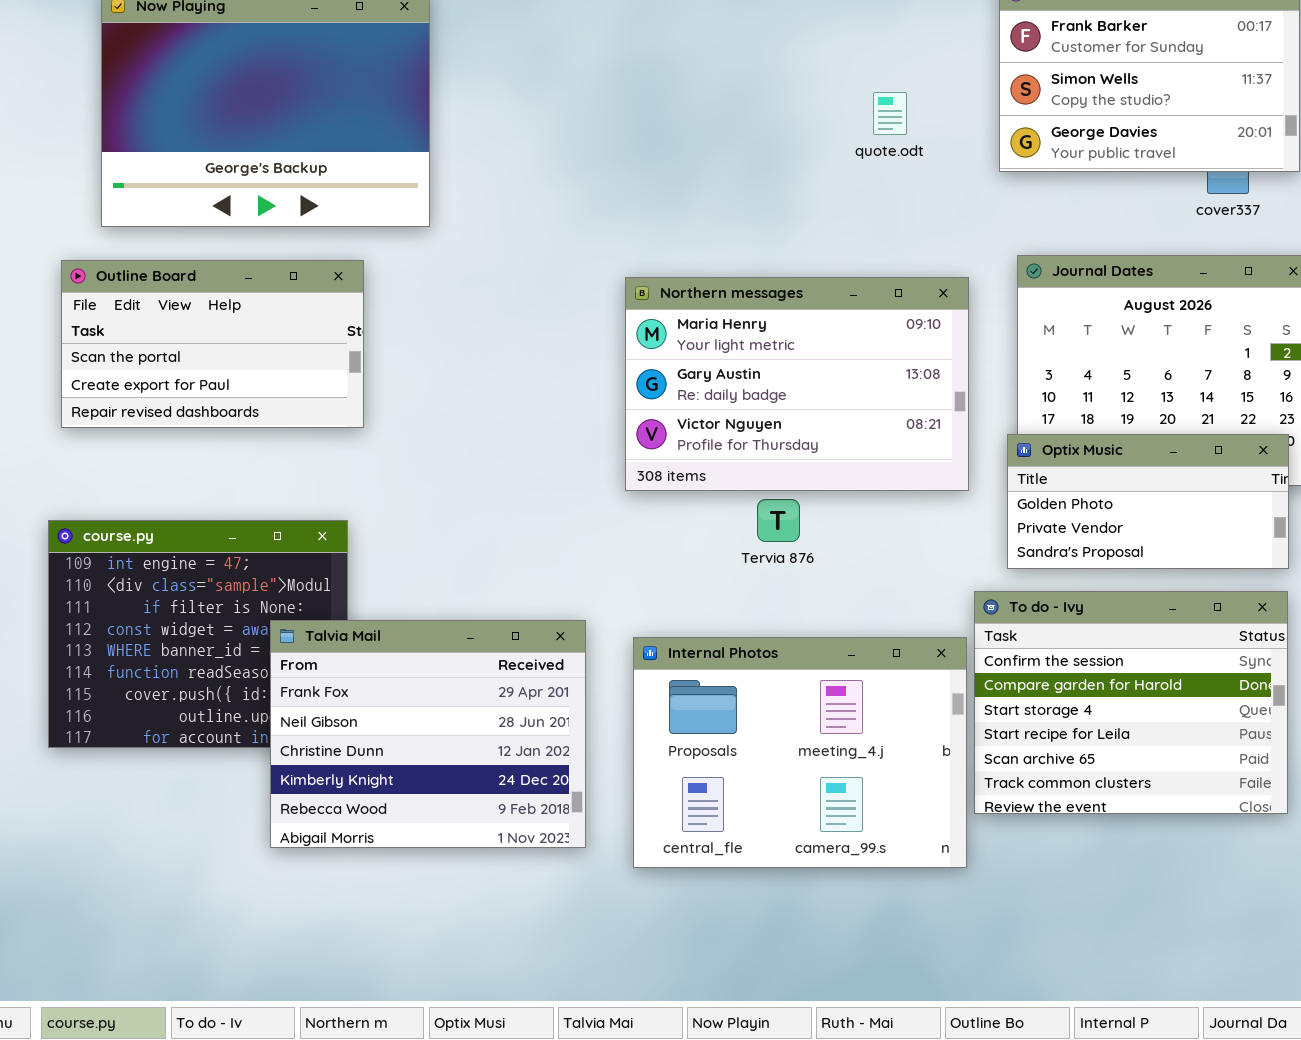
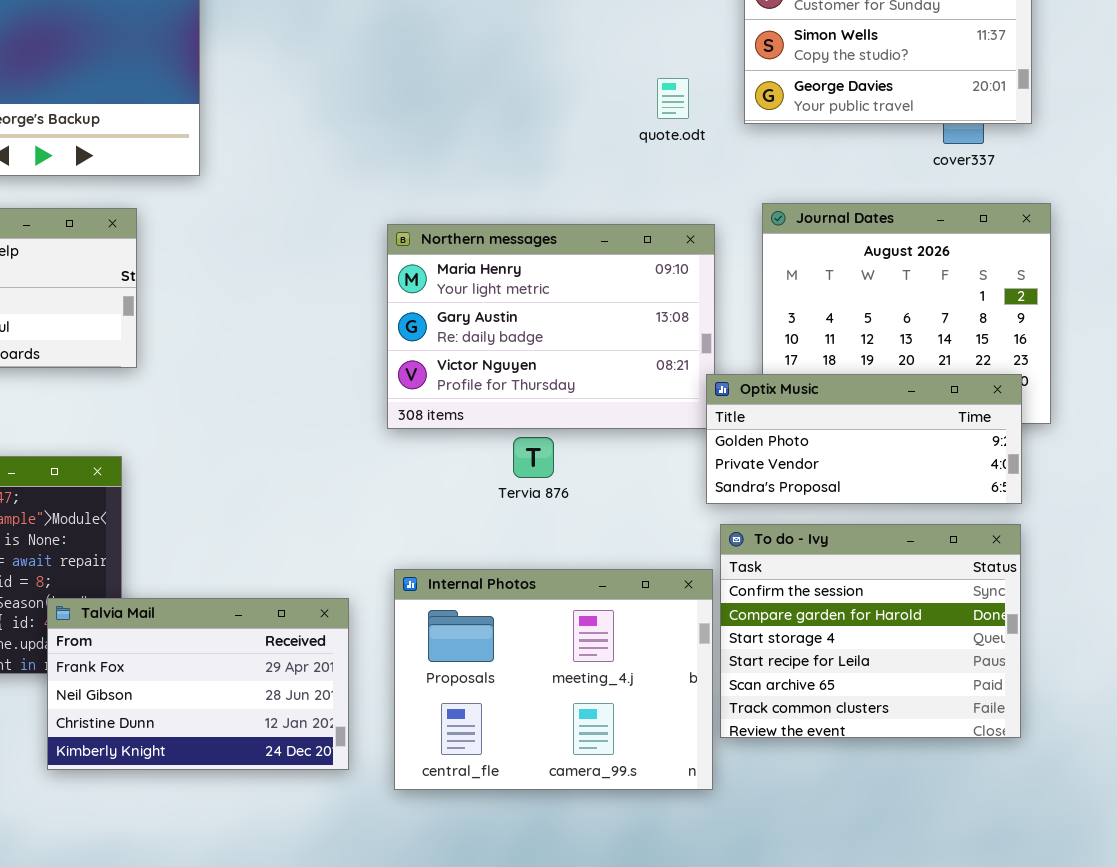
quote.odt: [873,92,907,135] -> [657,78,689,119], moved
Optix Music: [1007,434,1289,569] -> [706,374,1022,504], resized
Talvia Mail: [270,620,586,848] -> [47,598,349,770], resized

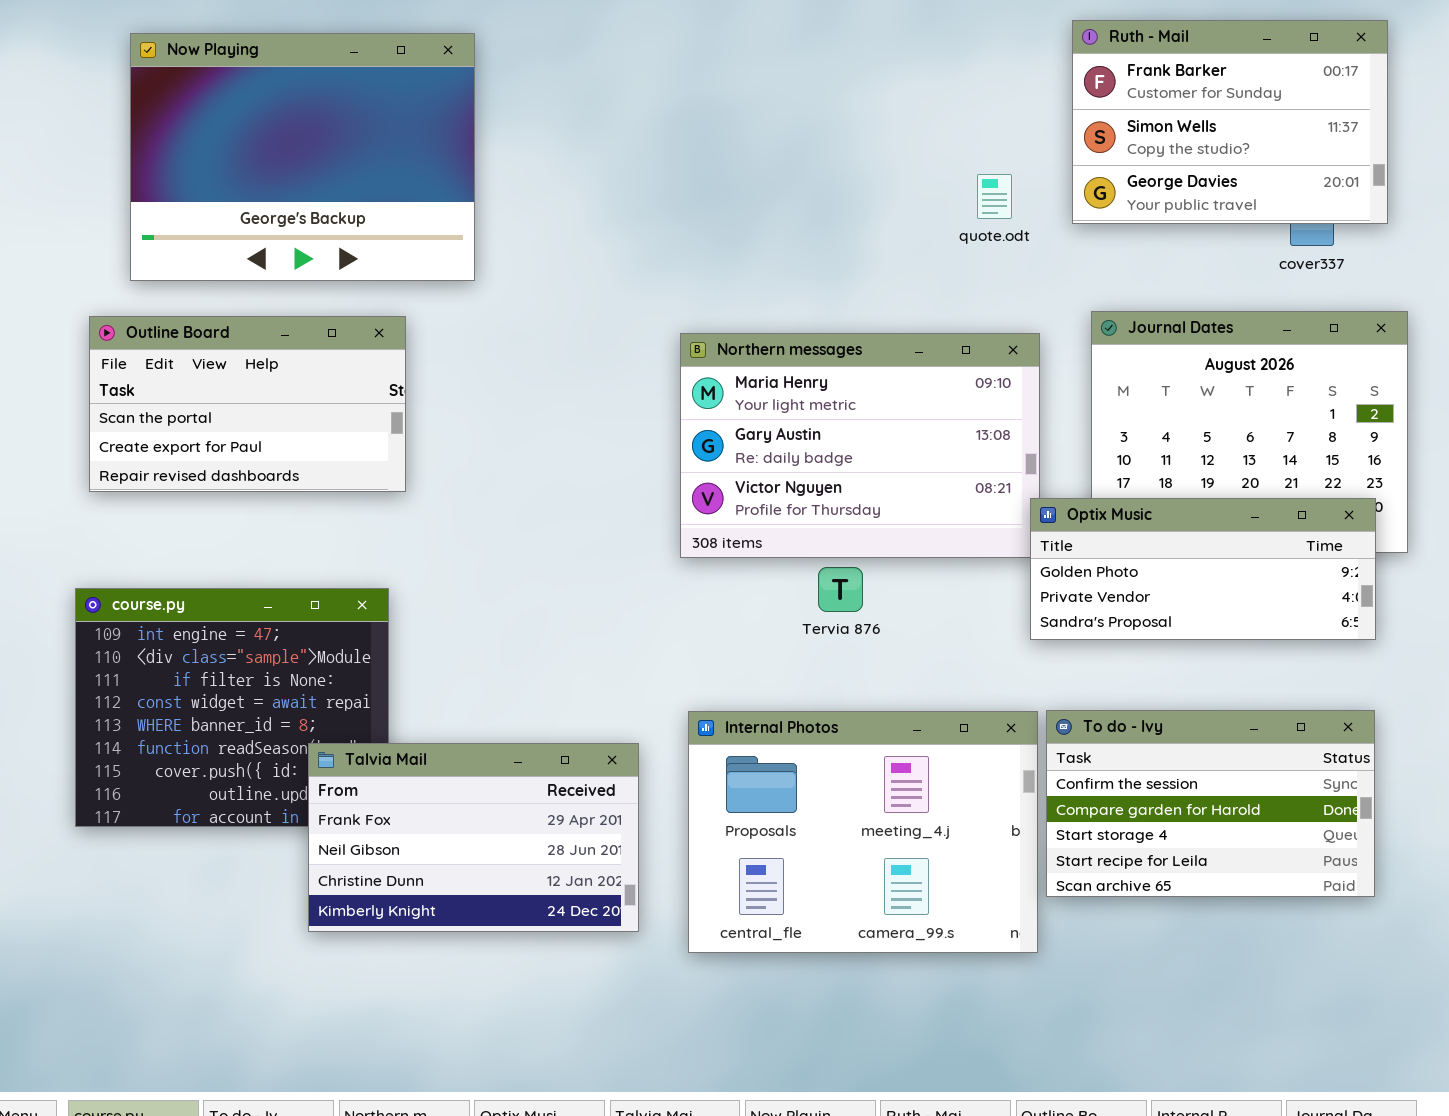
To do - Ivy: [720,524,1021,738] -> [1046,710,1375,897], resized

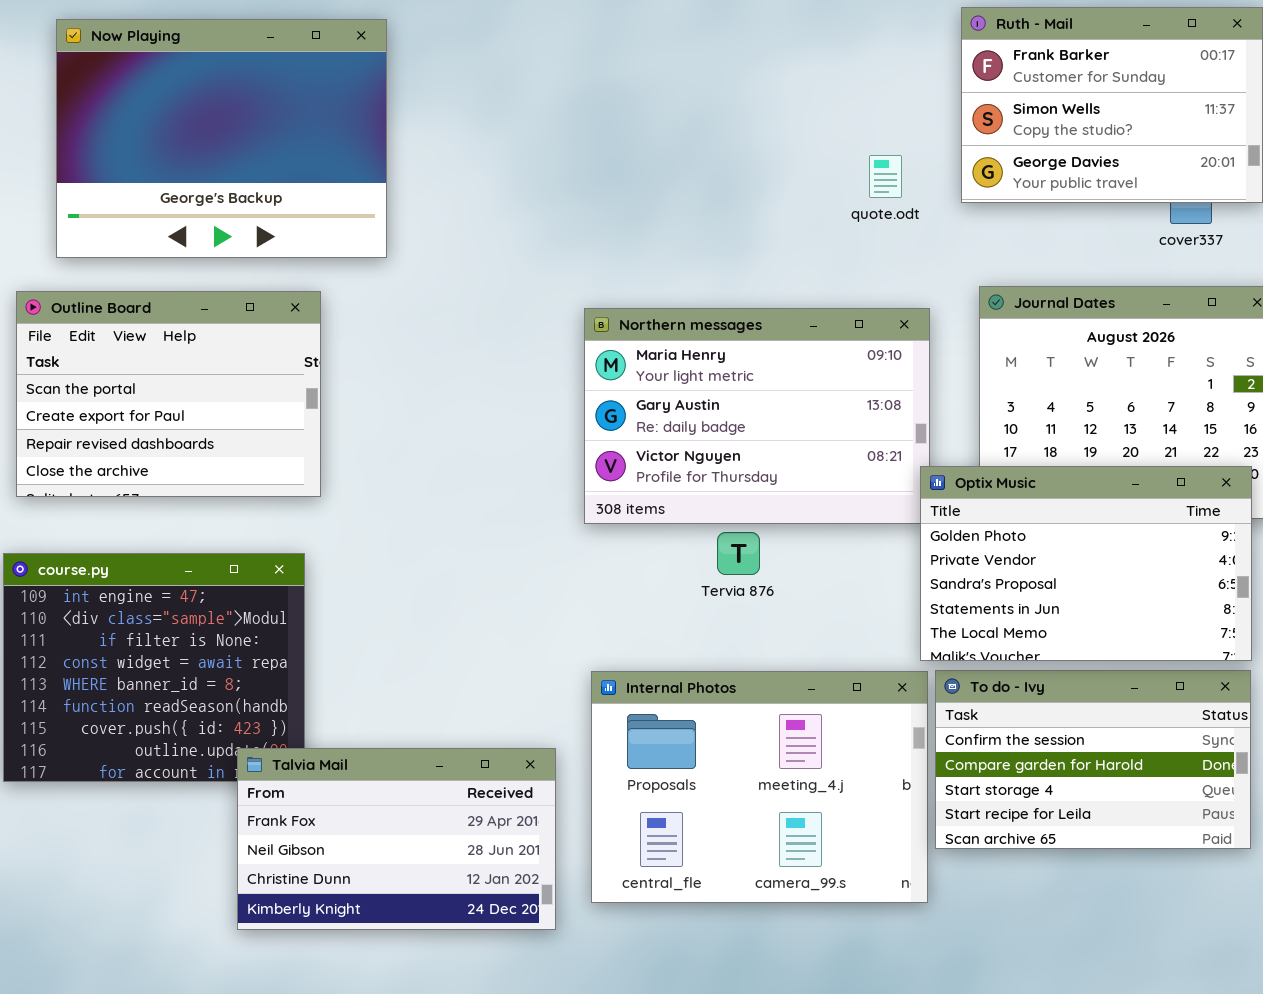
Outline Board: [89,316,406,492] -> [16,291,321,497], resized
Optix Music: [1030,498,1376,640] -> [920,466,1252,661], resized
Talvia Mail: [308,743,639,932] -> [237,748,556,930], moved

